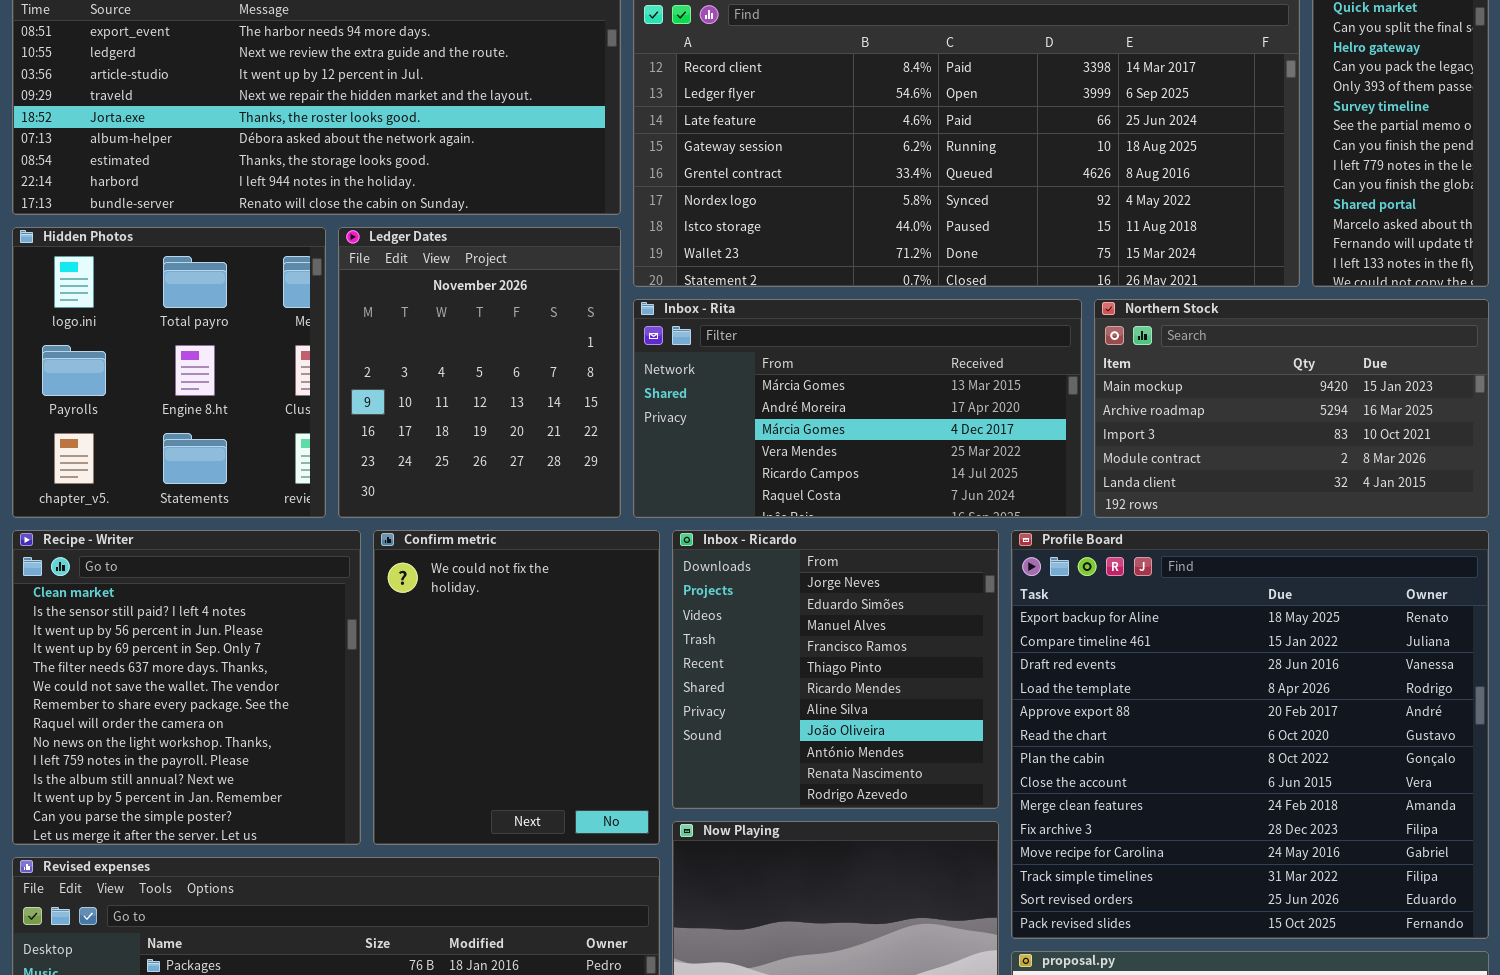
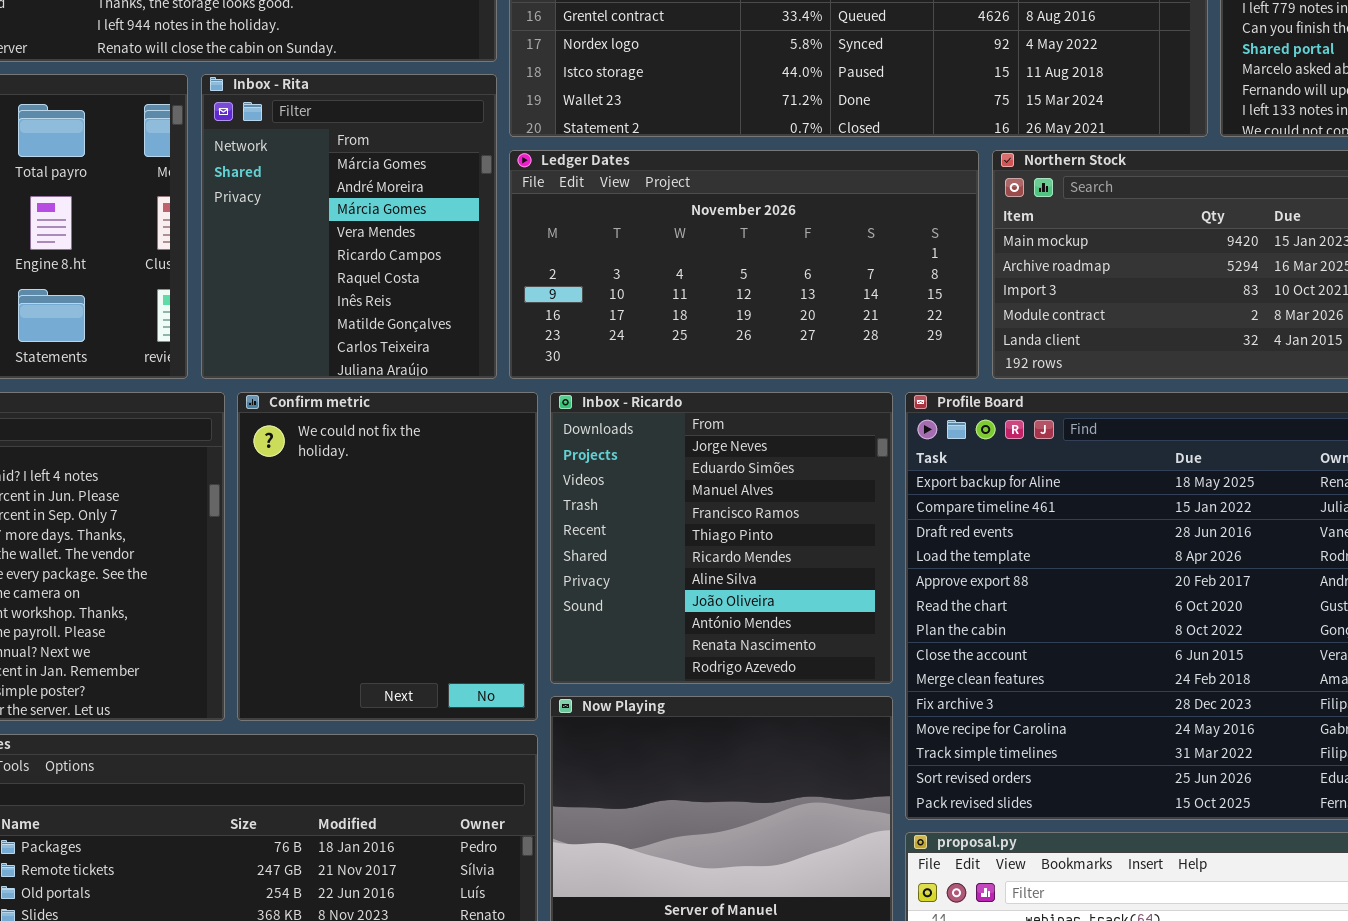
Ledger Dates: [338,227,621,518] -> [509,150,979,379], moved, resized
Inbox - Rita: [633,299,1082,518] -> [201,74,497,379], moved, resized

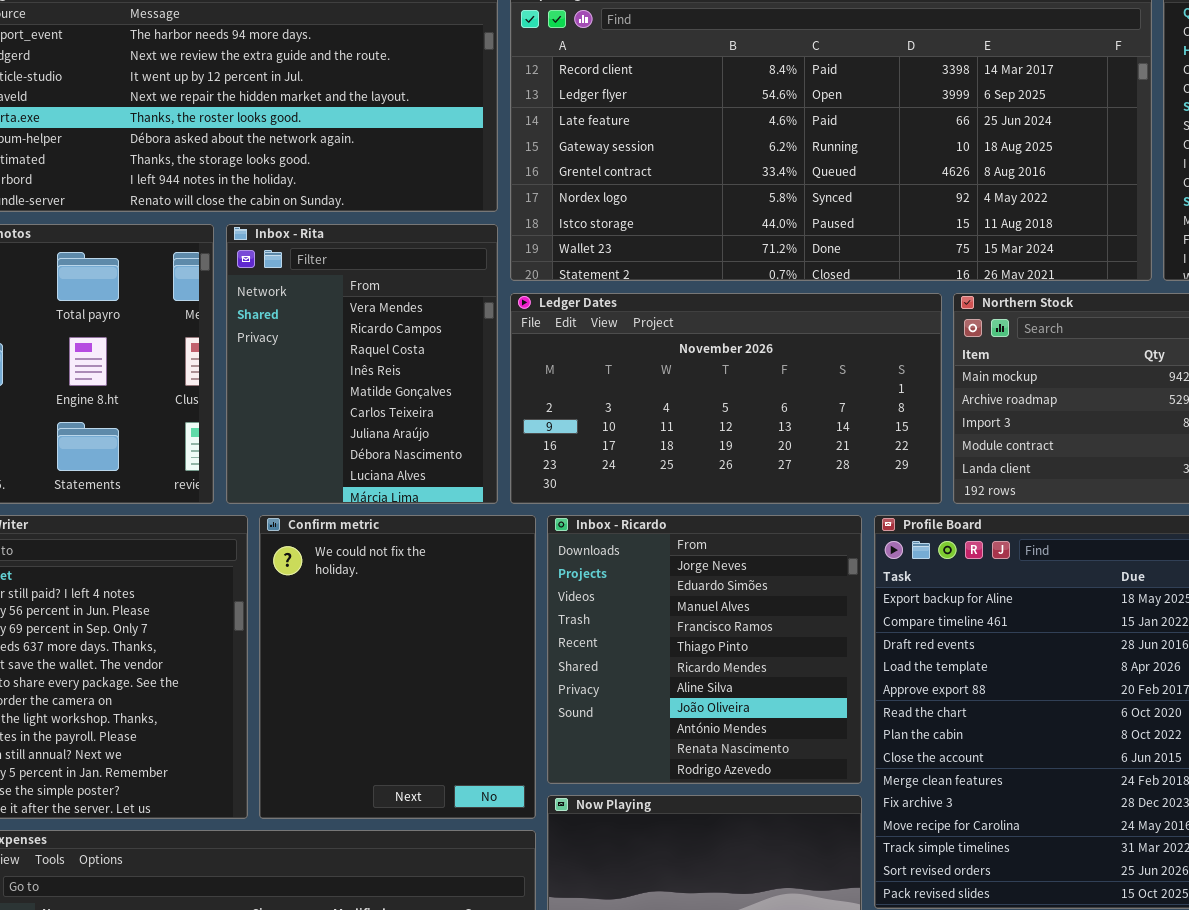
Inbox - Rita: [201,74,497,379] -> [226,224,498,504], scrolled down 3 rows

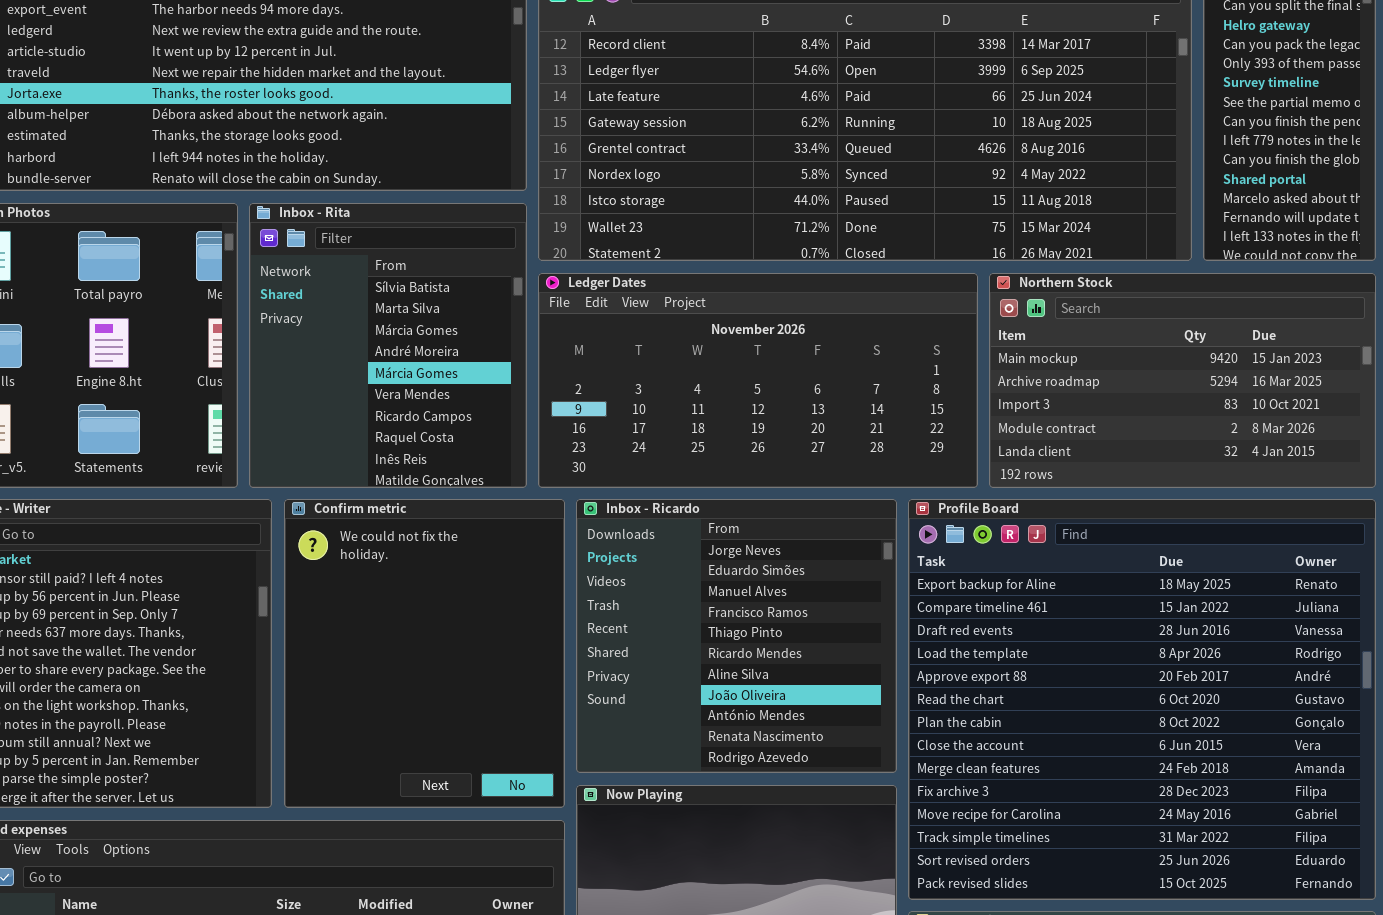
Inbox - Rita: [226,224,498,504] -> [249,203,527,488], scrolled up 5 rows

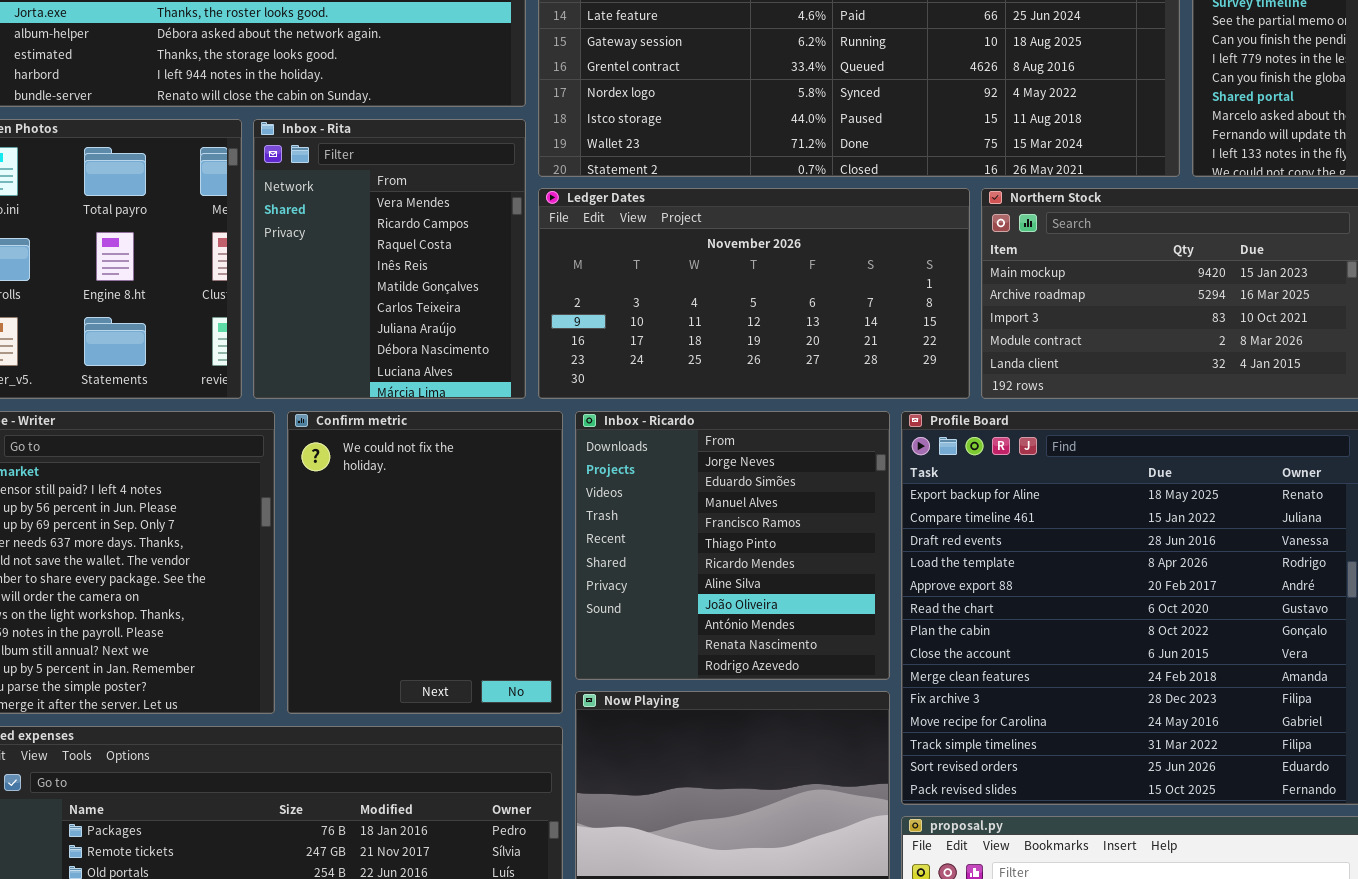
Inbox - Rita: [249,203,527,488] -> [253,119,526,399], scrolled down 5 rows

